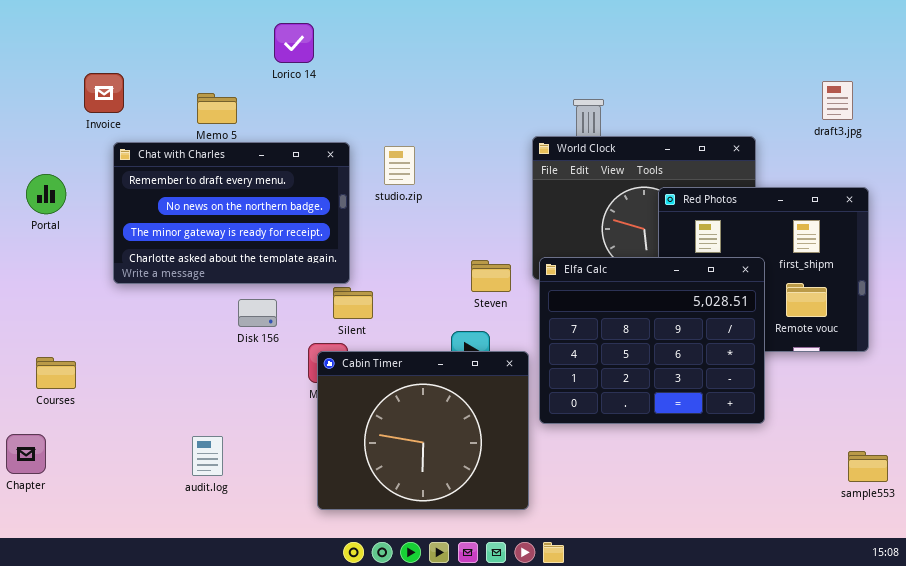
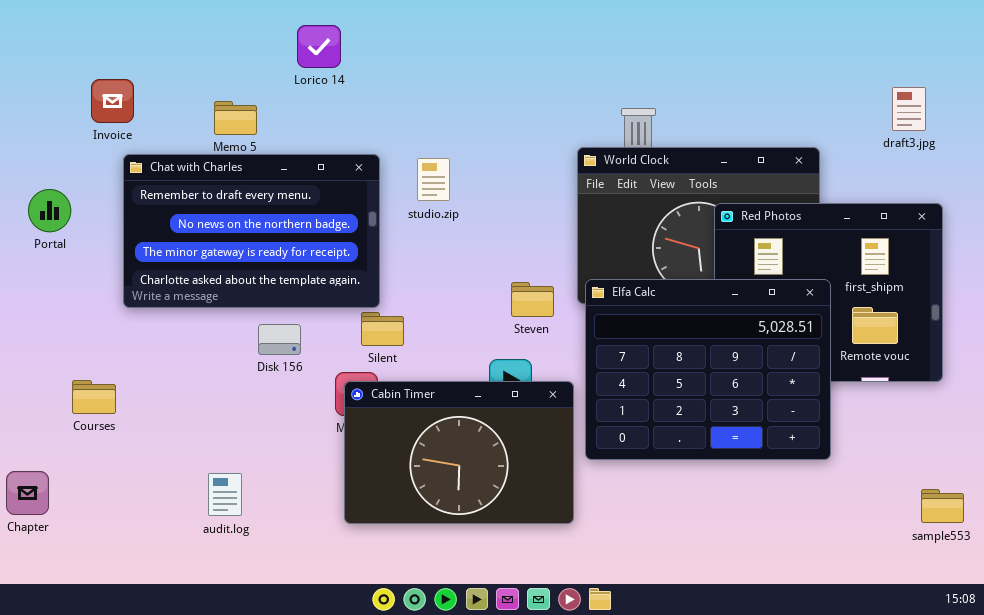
Cabin Timer: [317,351,529,510] -> [344,381,574,524], resized
Courses: [36,357,76,389] -> [72,380,116,414], moved

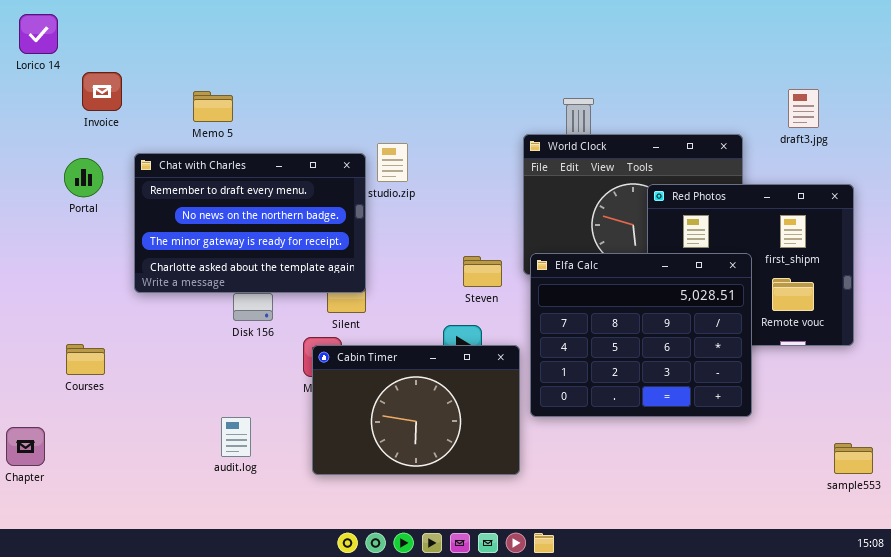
Lorico 14: [297,25,341,68] -> [19,14,58,54], moved
draft3.jpg: [892,87,926,131] -> [788,89,819,128], moved
Chat with Charles: [123,154,380,308] -> [134,153,366,293], moved
Portal: [28,189,71,232] -> [64,158,103,197], moved
audit.log: [208,473,242,516] -> [221,417,251,457], moved

